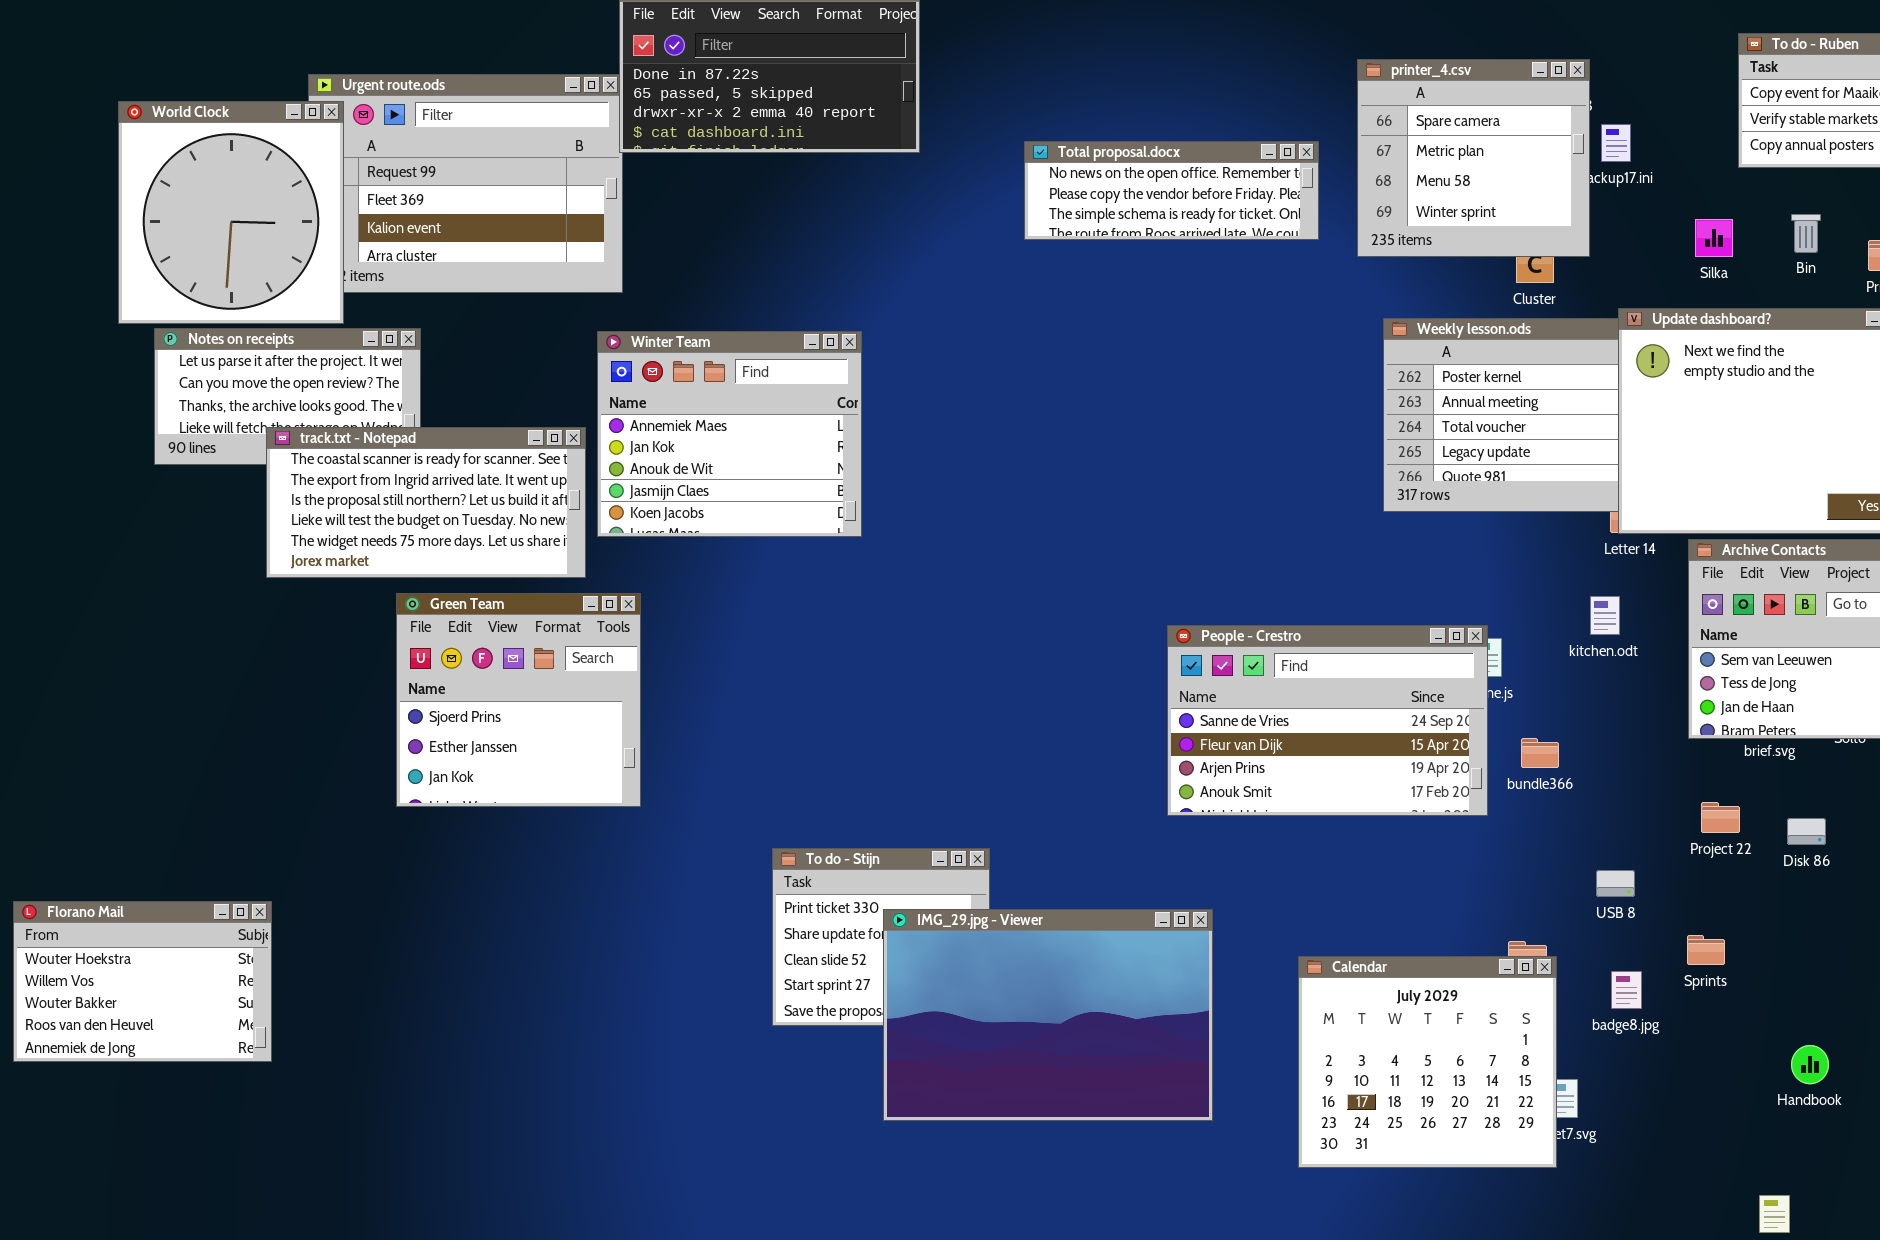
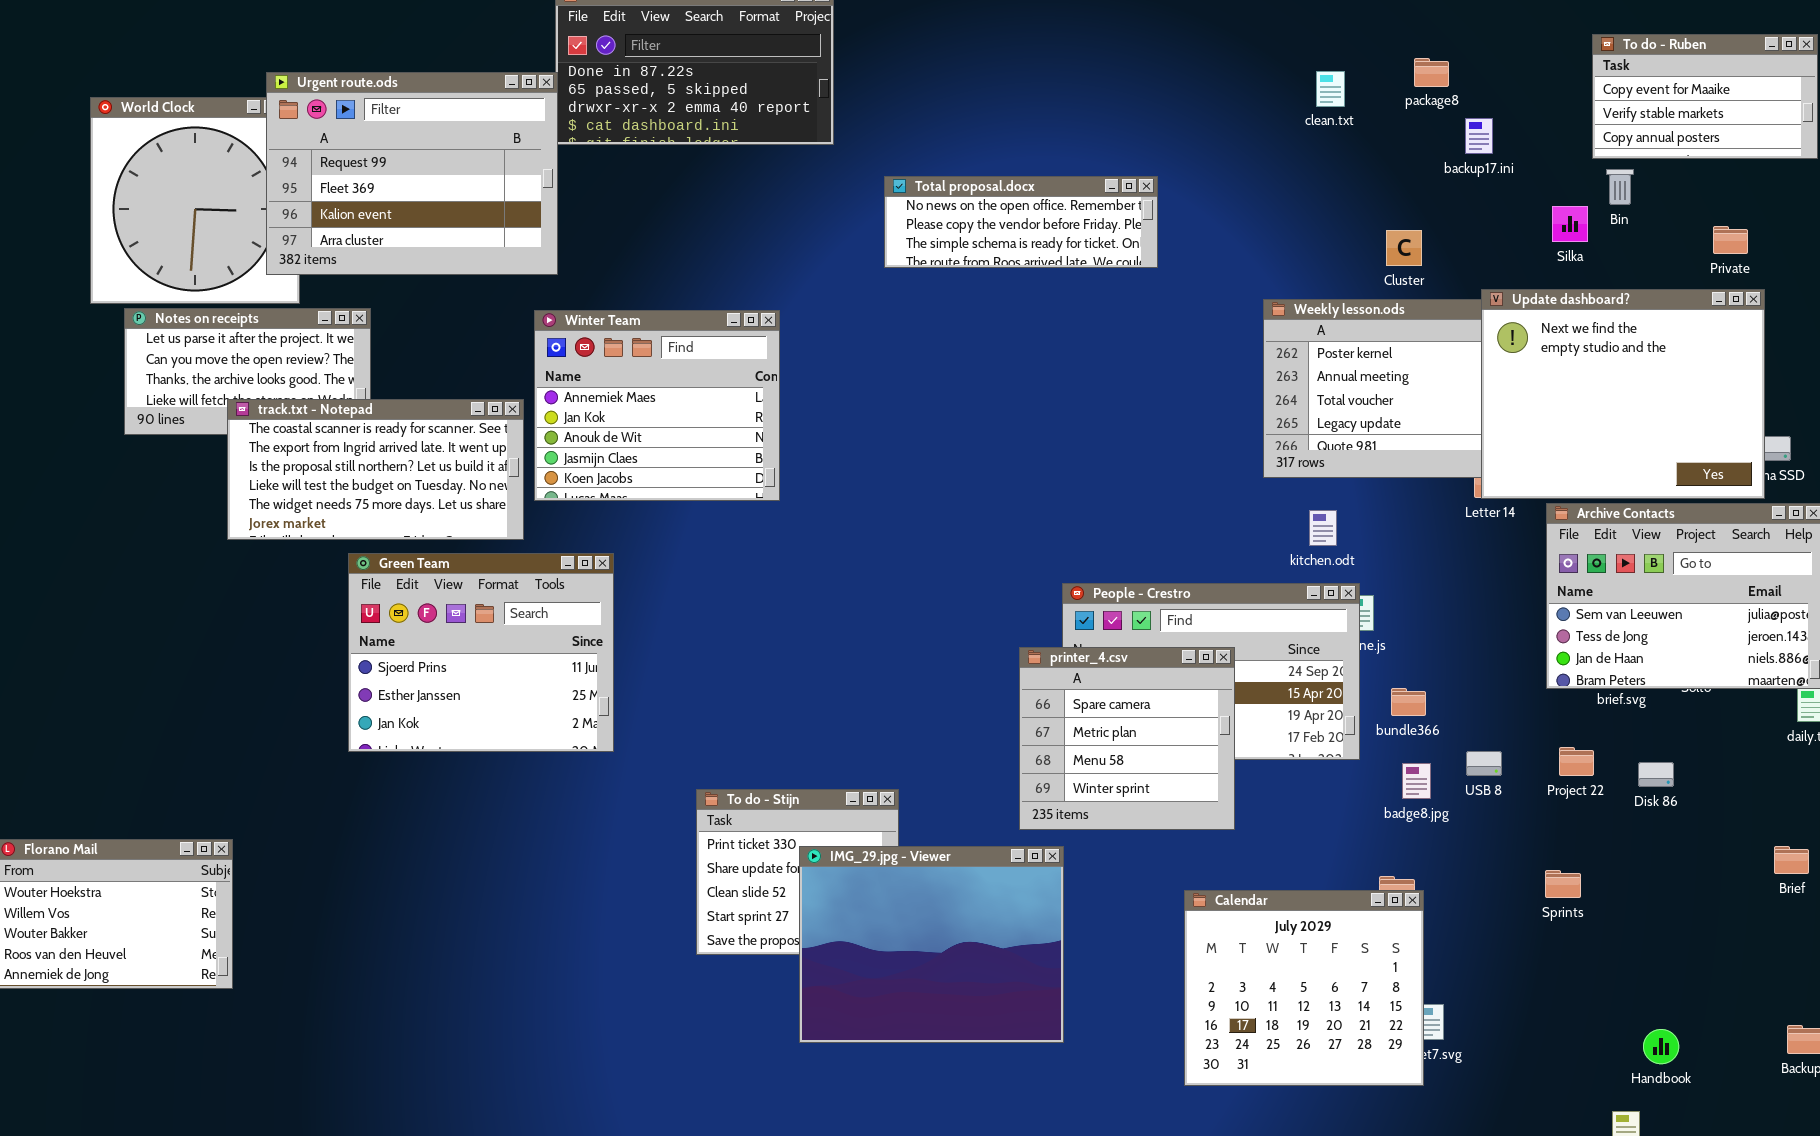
printer_4.csv: [1357,59,1590,257] -> [1019,647,1235,830], moved
Urgent route.ods: [308,74,623,293] -> [266,72,558,275], raised
Total proposal.docx: [1024,141,1319,240] -> [884,176,1158,268], moved
Bin: [1791,214,1821,253] -> [1606,169,1634,205], moved
Green Team: [396,593,641,807] -> [348,553,614,752], resized
kitchen.odt: [1590,596,1620,635] -> [1309,510,1337,546], moved
USB 8: [1596,870,1635,897] -> [1466,751,1502,776], moved
IMG_29.jpg - Viewer: [883,909,1213,1121] -> [799,846,1064,1043], resized
badge8.jpg: [1611,971,1642,1009] -> [1402,763,1431,799], moved
Handbook: [1791,1045,1829,1084] -> [1643,1029,1679,1064], moved

